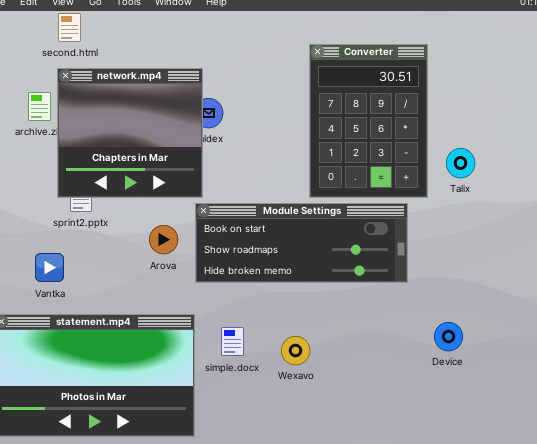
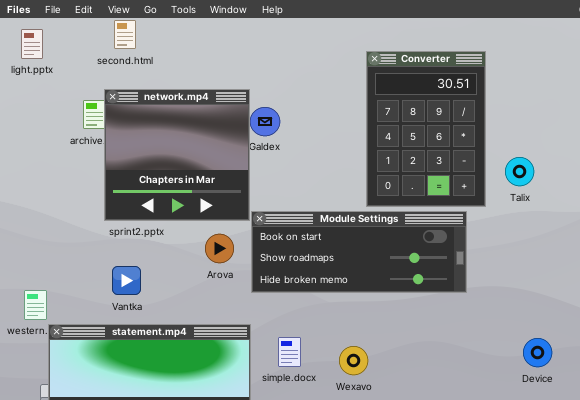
network.mp4: [57,68,203,198] -> [104,89,250,221], moved
Vantka: [35,253,64,282] -> [112,266,141,295], moved
Device: [434,322,463,351] -> [523,338,552,367], moved

